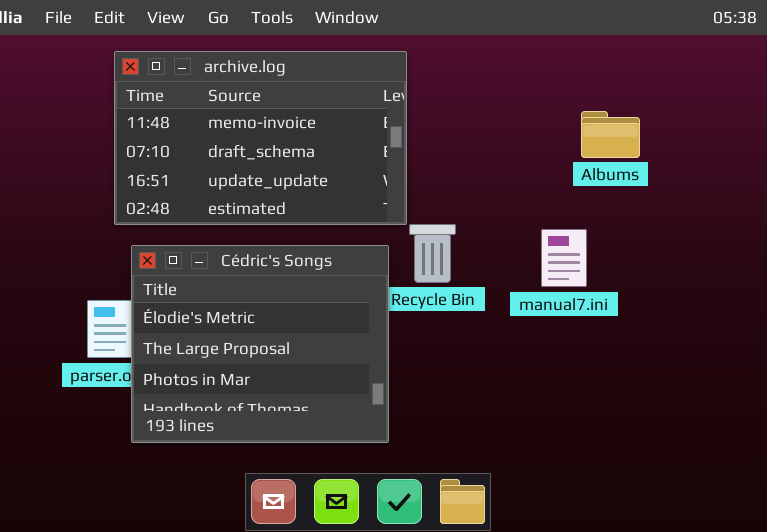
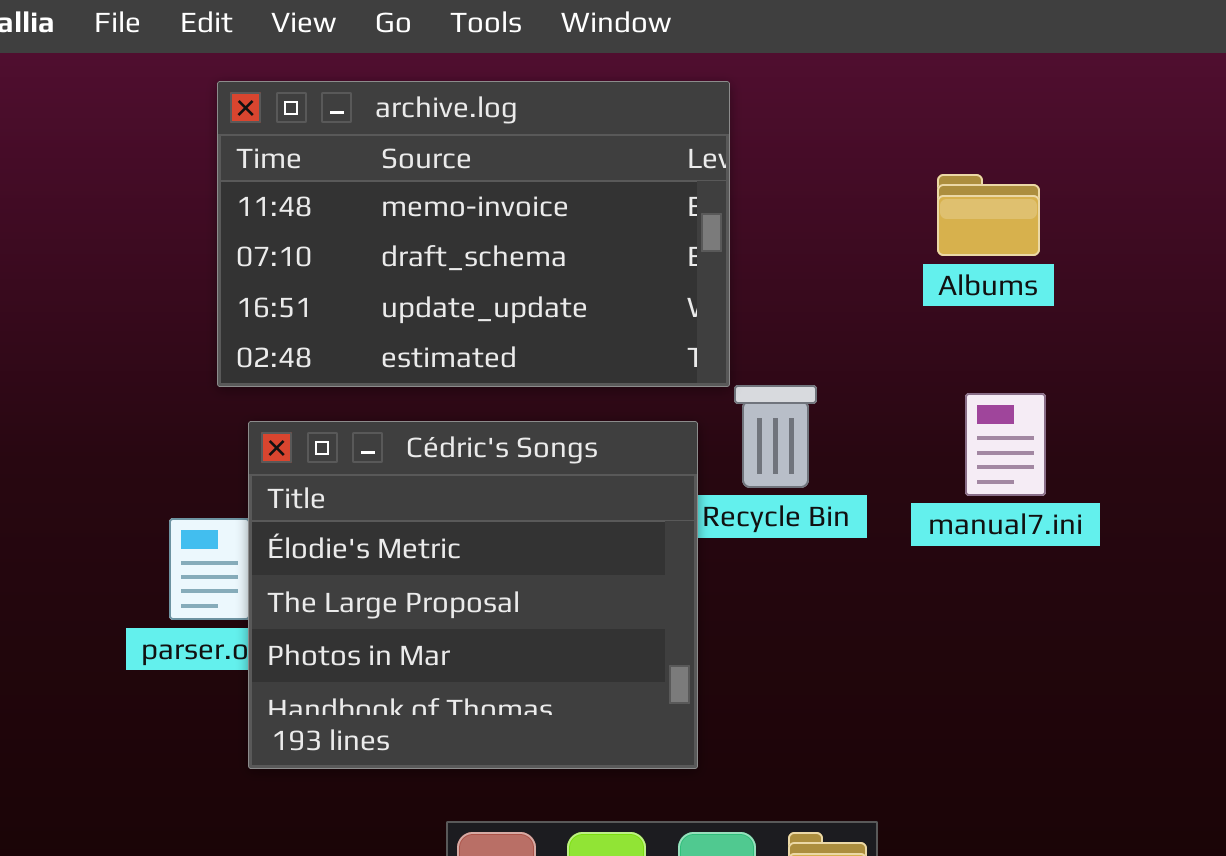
Albums: [581,111,640,158] -> [937,174,1040,256], moved

